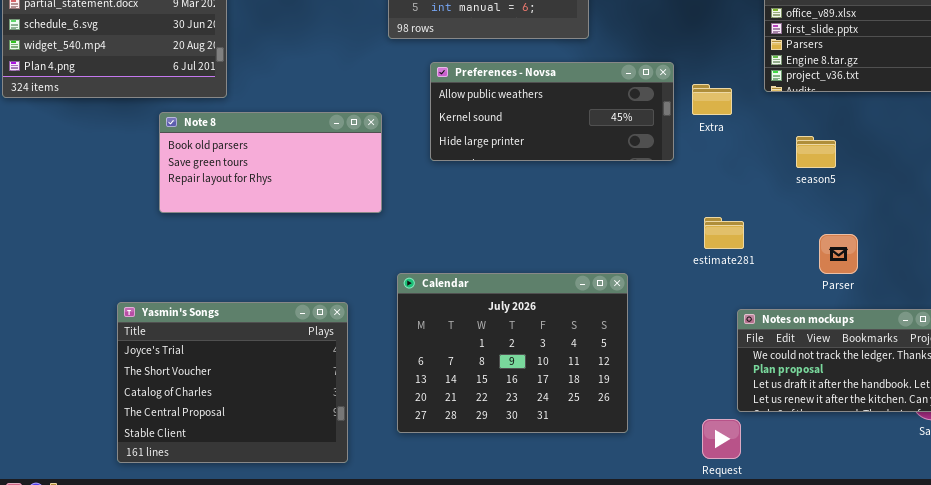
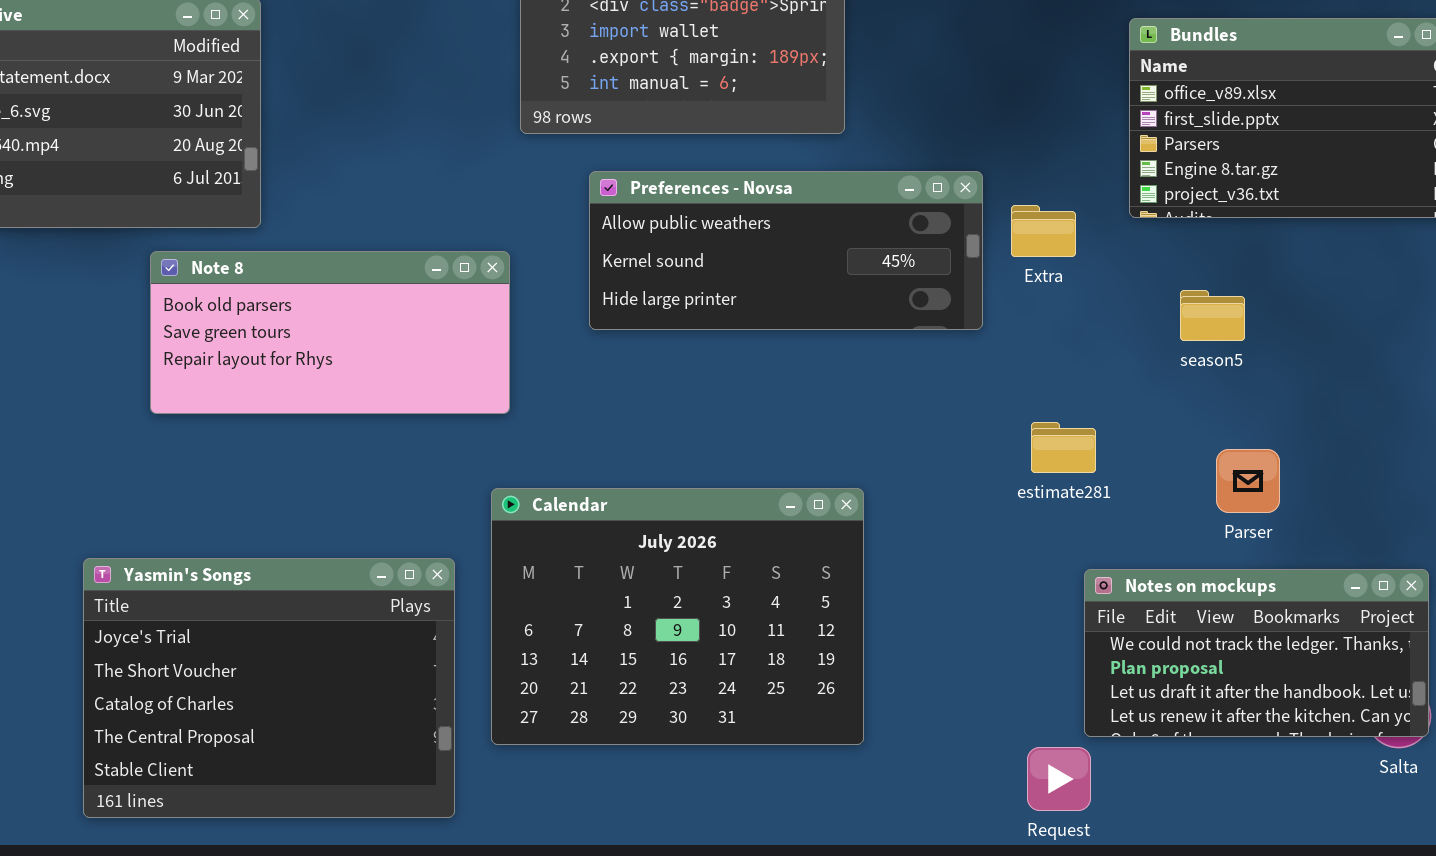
Calendar: [397,273,628,433] -> [491,488,864,745], moved

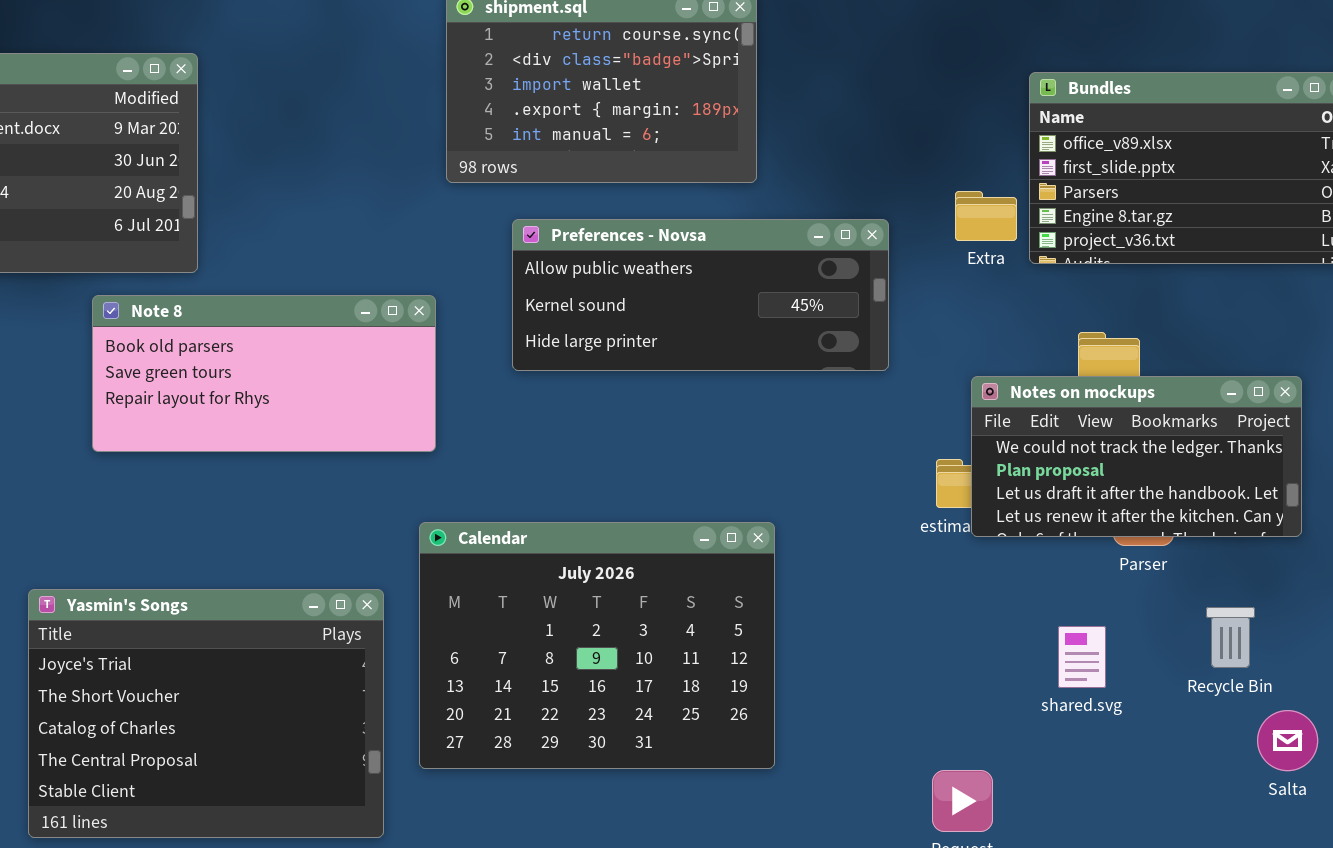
Extra: [1011,205,1076,257] -> [955,191,1017,241], moved
Notes on mockups: [1084,569,1429,737] -> [971,376,1302,537], moved

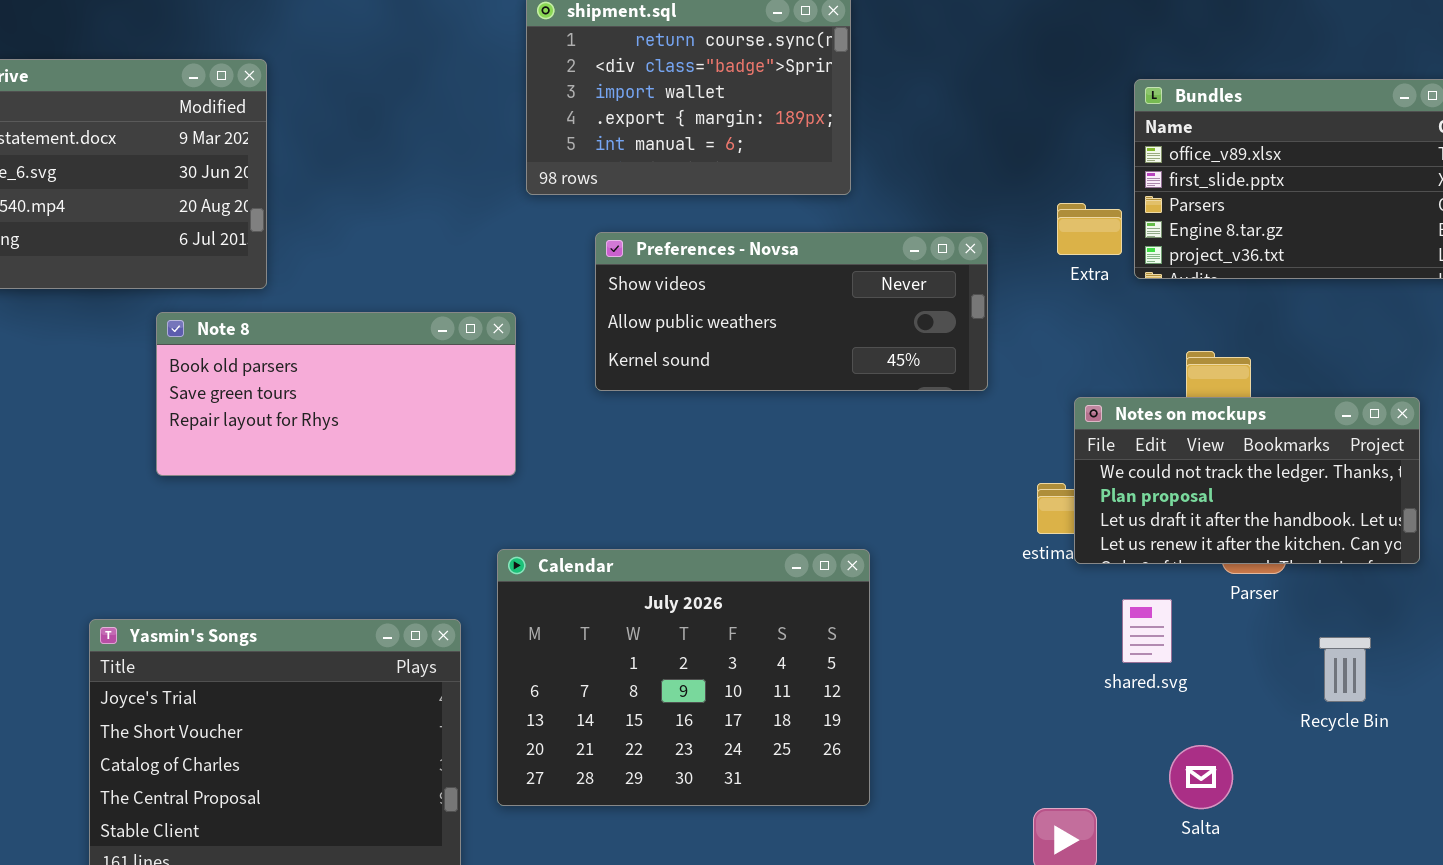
Preferences - Novsa: [512,219,889,371] -> [595,232,988,391], scrolled up 1 row
shared.svg: [1058,626,1106,688] -> [1122,599,1172,663], moved
Salta: [1257,710,1318,771] -> [1169,745,1233,809], moved

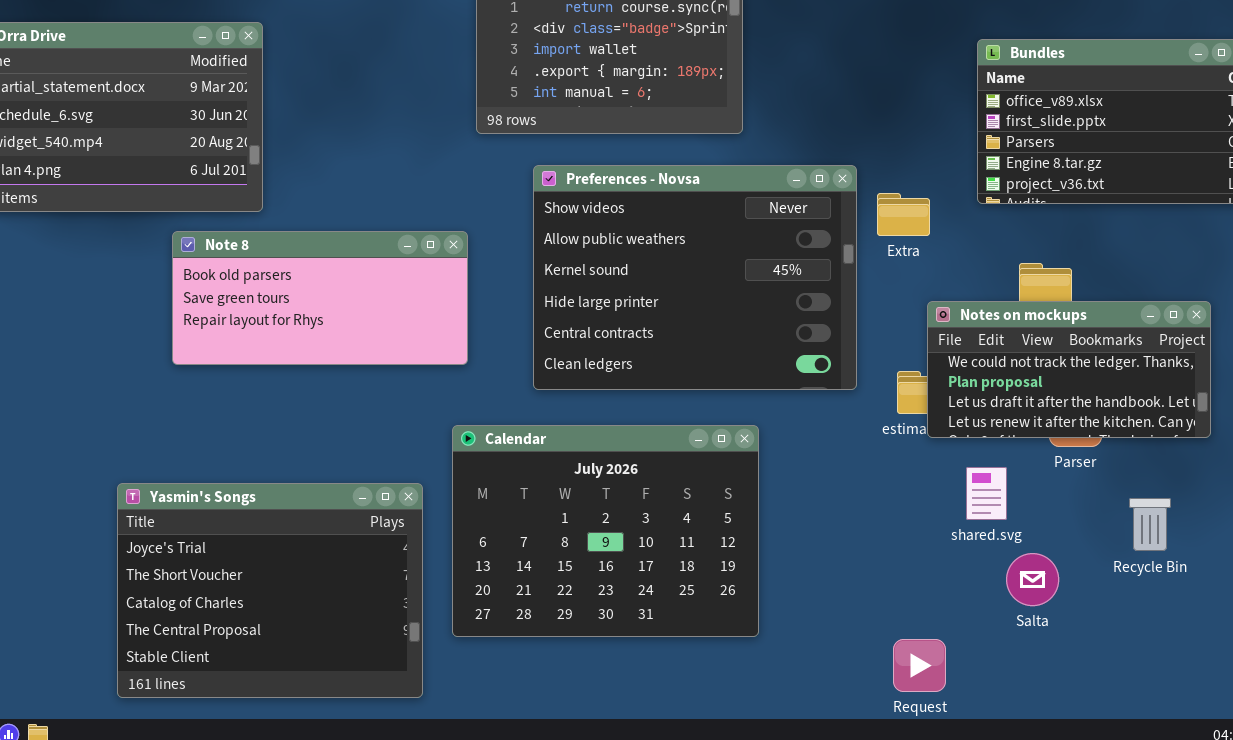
Extra: [1057,203,1122,255] -> [877,193,930,236], moved
Preferences - Novsa: [595,232,988,391] -> [533,165,857,390], resized
Salta: [1169,745,1233,809] -> [1006,553,1059,606], moved

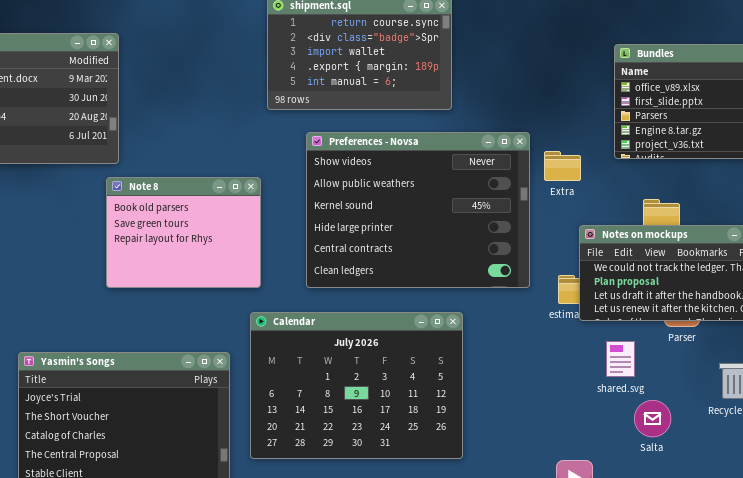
Note 8: [172,231,468,365] -> [106,177,261,288], resized

